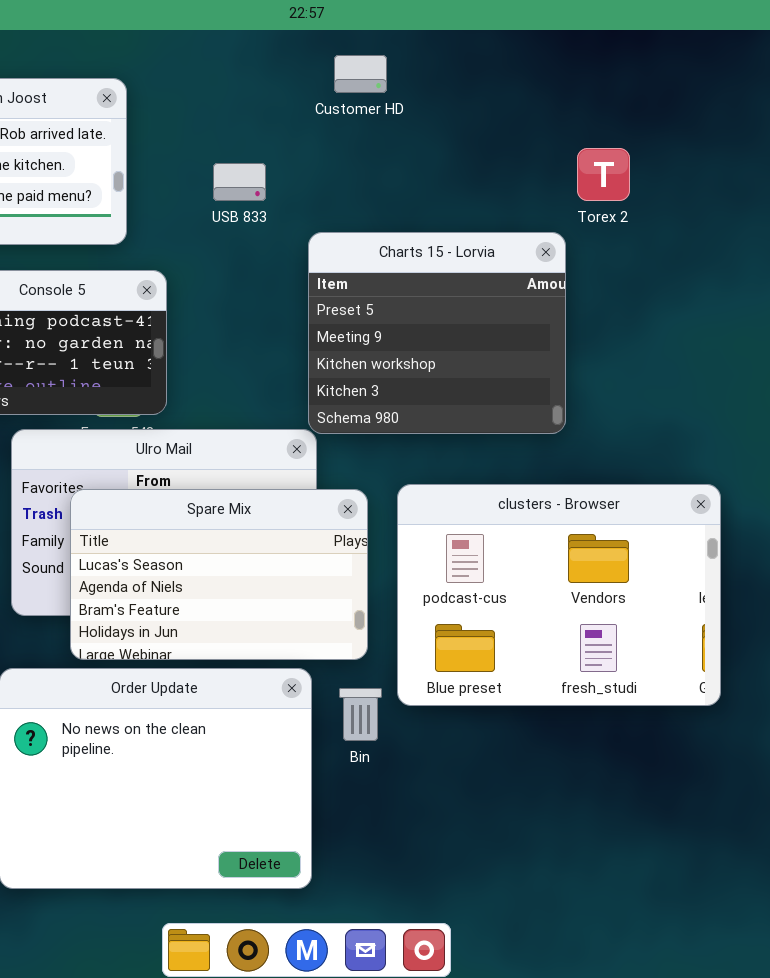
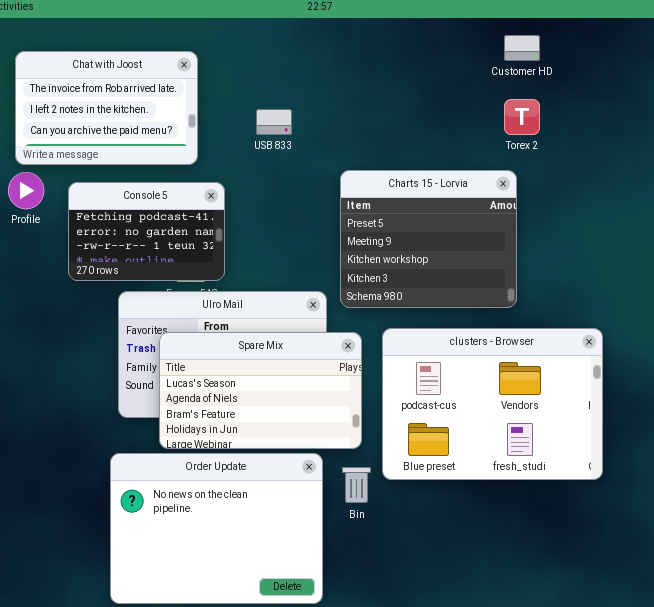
Customer HD: [334,55,387,93] -> [504,35,540,61], moved
Charts 15 - Lorvia: [308,232,566,434] -> [340,170,517,308], moved

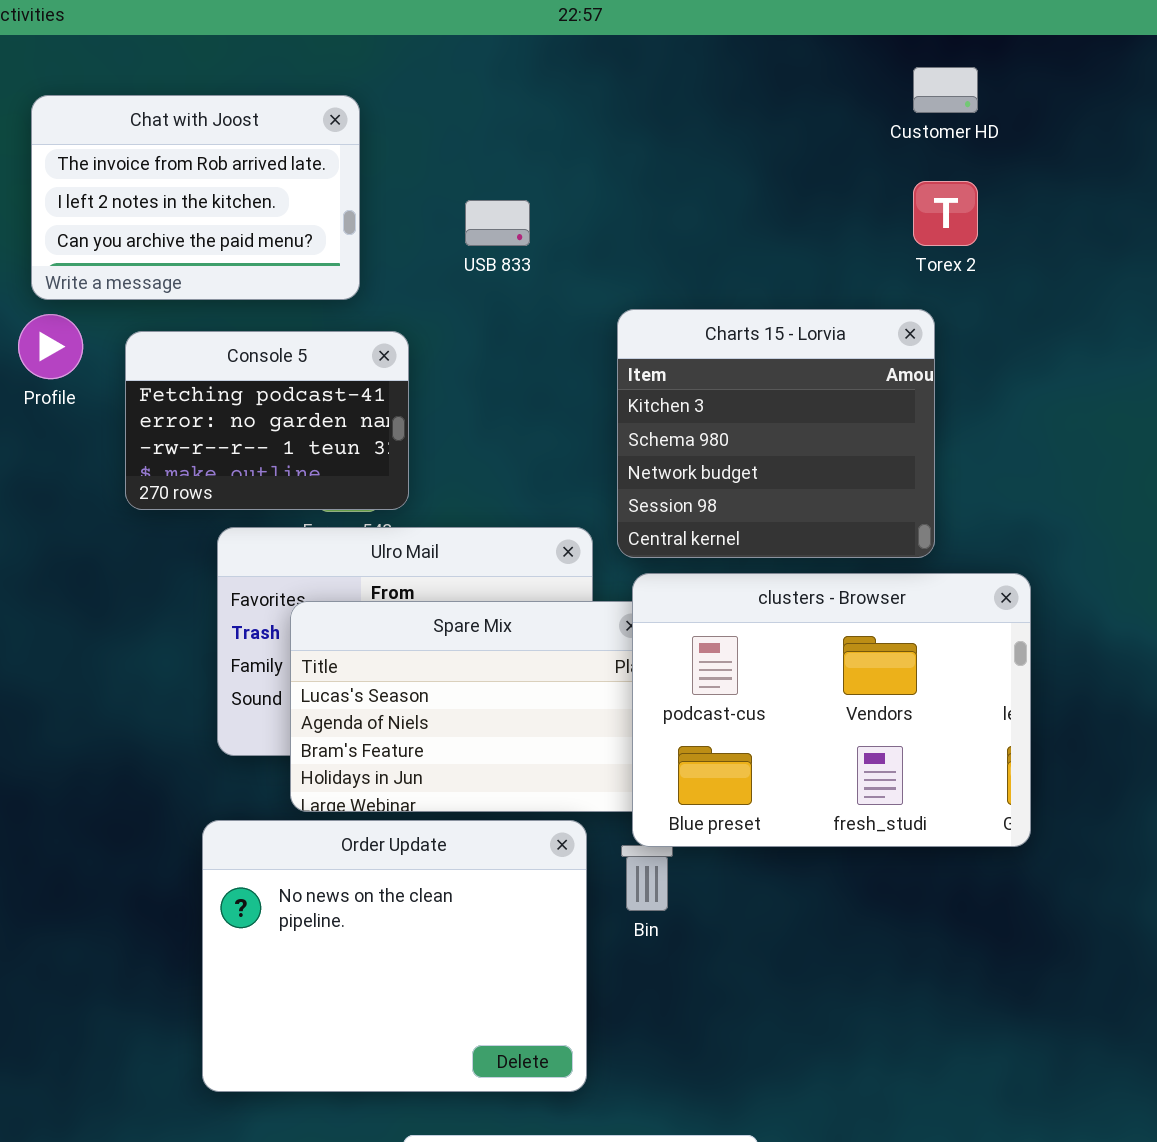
Charts 15 - Lorvia: [340,170,517,308] -> [617,309,935,558], scrolled down 3 rows
clusters - Browser: [382,328,603,480] -> [632,573,1031,847], moved

